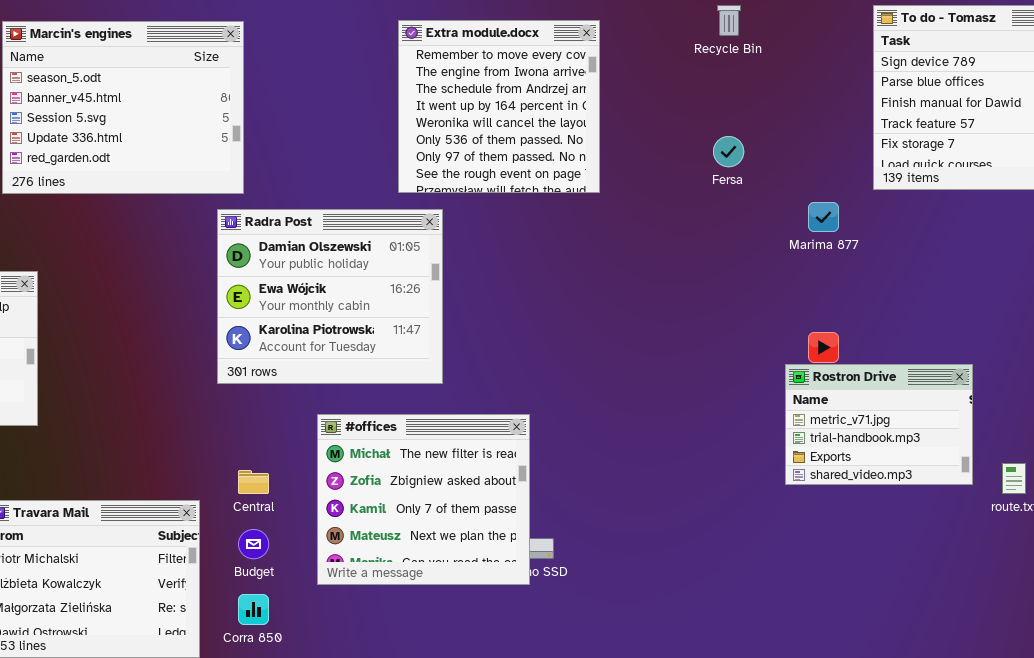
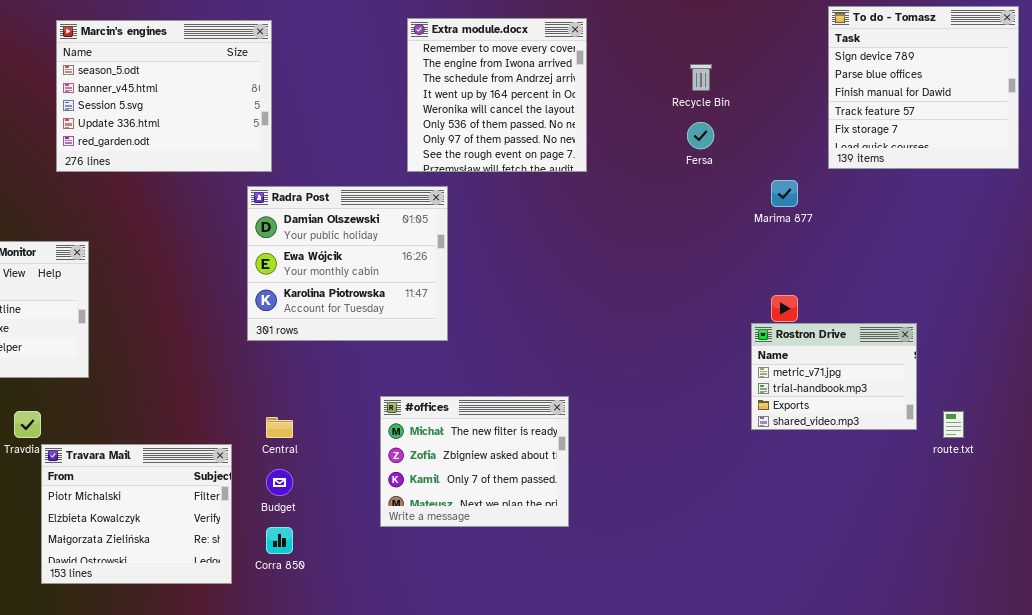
Recycle Bin: [717,5,741,36] -> [690,64,712,91], moved
#offices: [317,414,530,585] -> [380,396,569,527], moved, resized

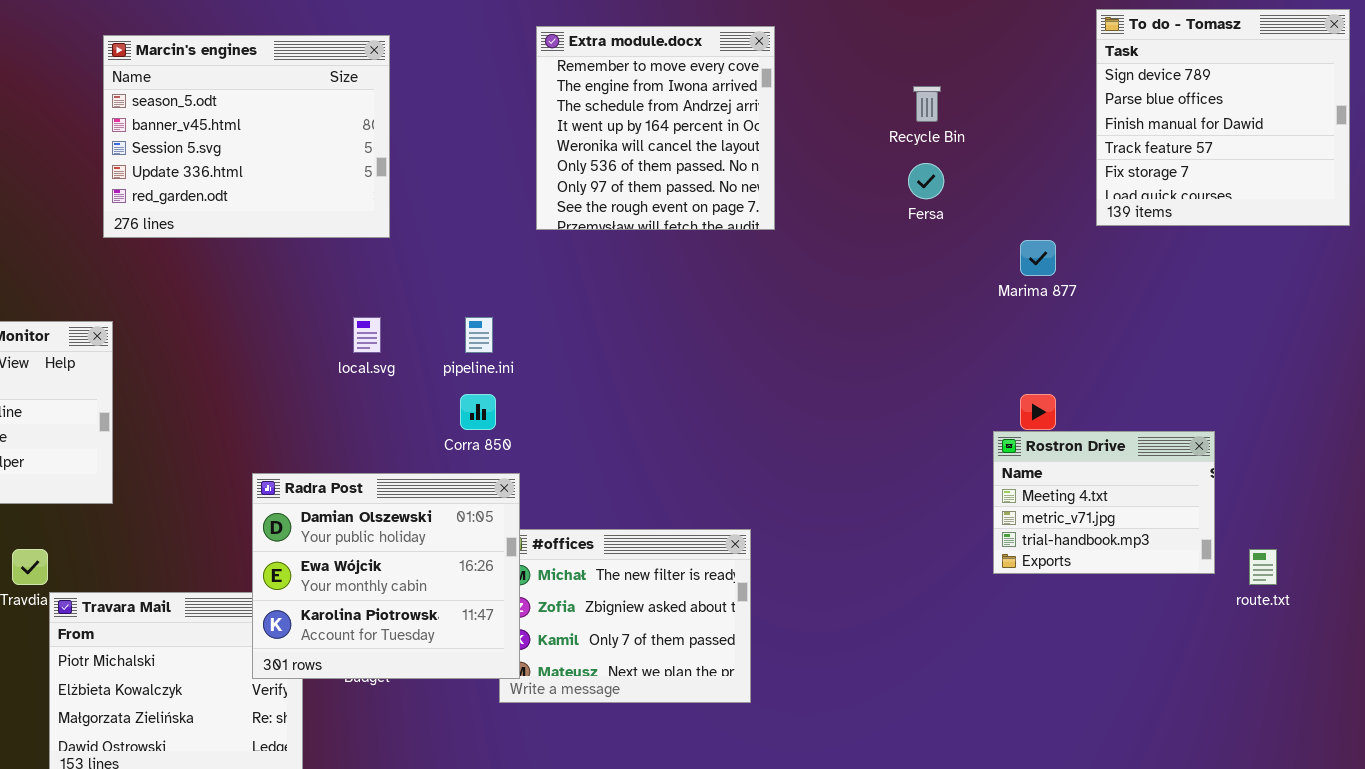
Marcin's engines: [56,20,272,172] -> [103,35,390,238], moved
Radra Post: [247,186,448,341] -> [252,473,520,679], moved
Rostron Drive: [751,323,917,430] -> [993,431,1215,574], scrolled up 1 row
Corra 850: [266,527,293,554] -> [460,394,496,430], moved

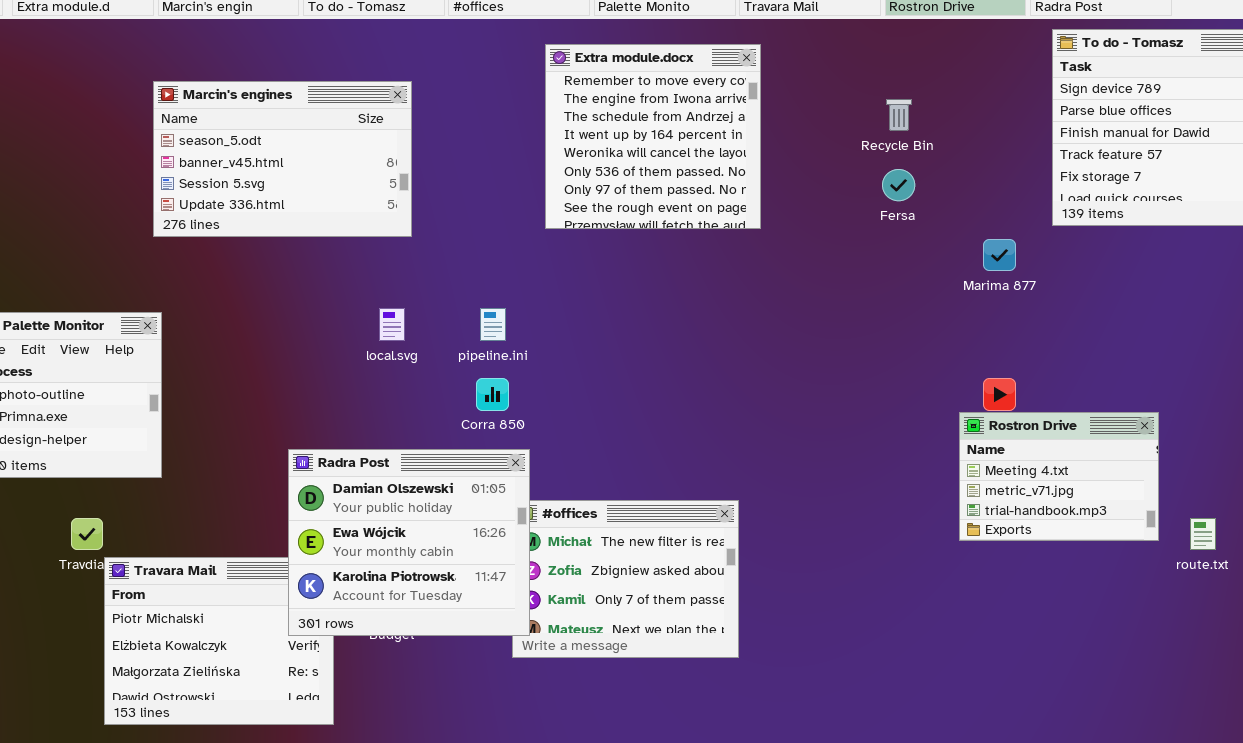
Marcin's engines: [103,35,390,238] -> [153,81,412,237], resized

